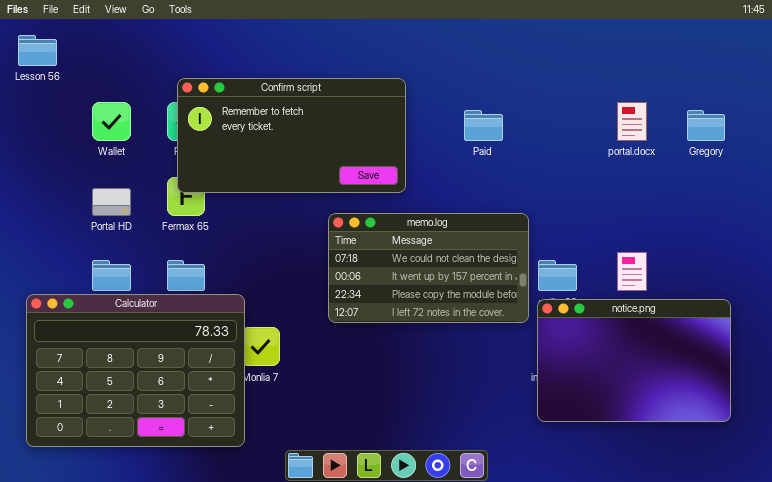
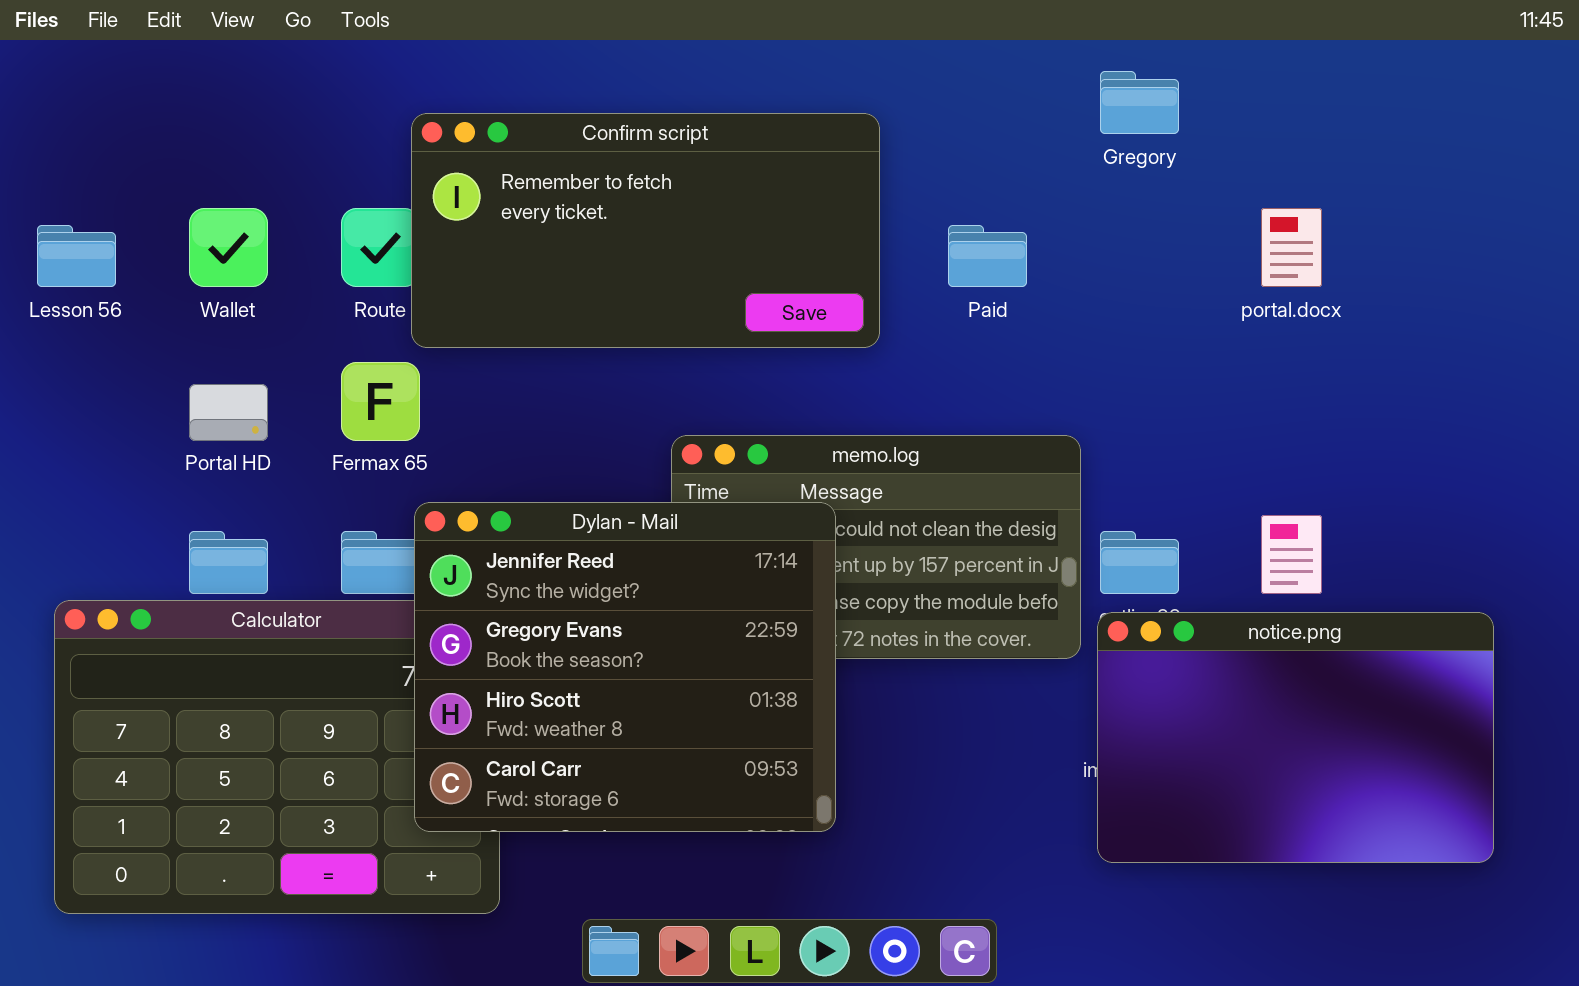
Lesson 56: [18,35,57,66] -> [37,225,116,287], moved
Confirm script: [177,78,406,193] -> [411,113,880,348], moved
Gregory: [687,110,725,141] -> [1100,71,1179,134], moved
Dylan - Mail: none -> [414,502,836,832], opened

